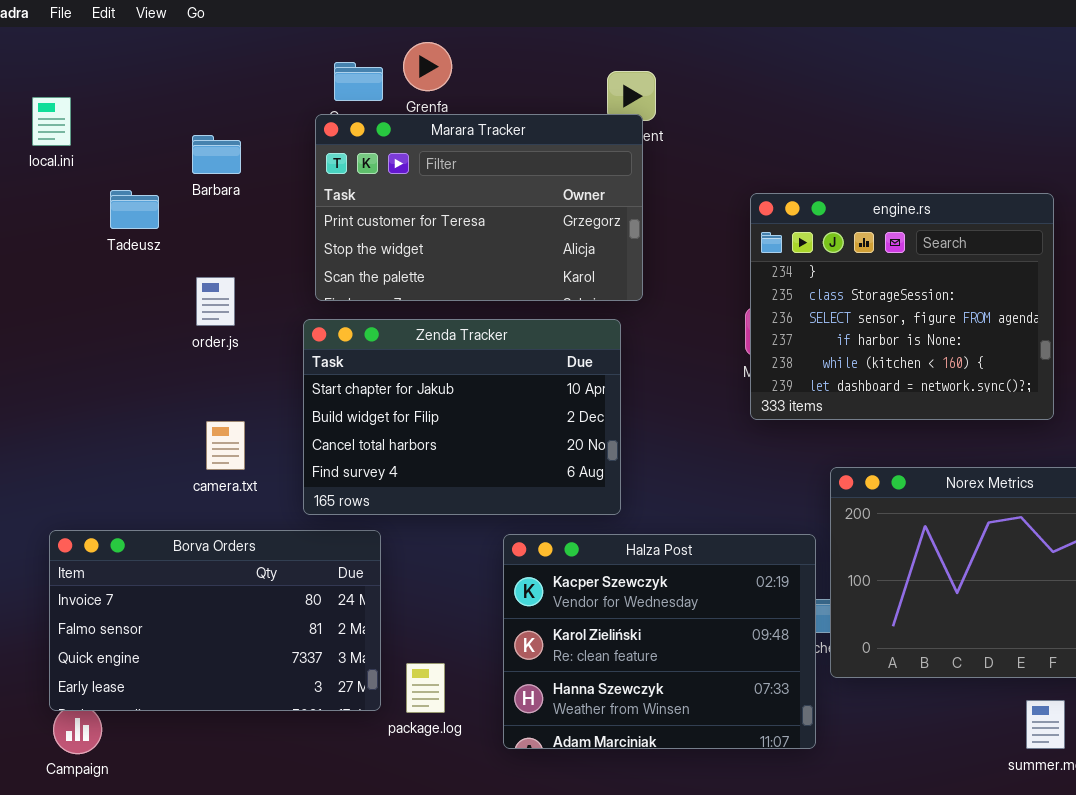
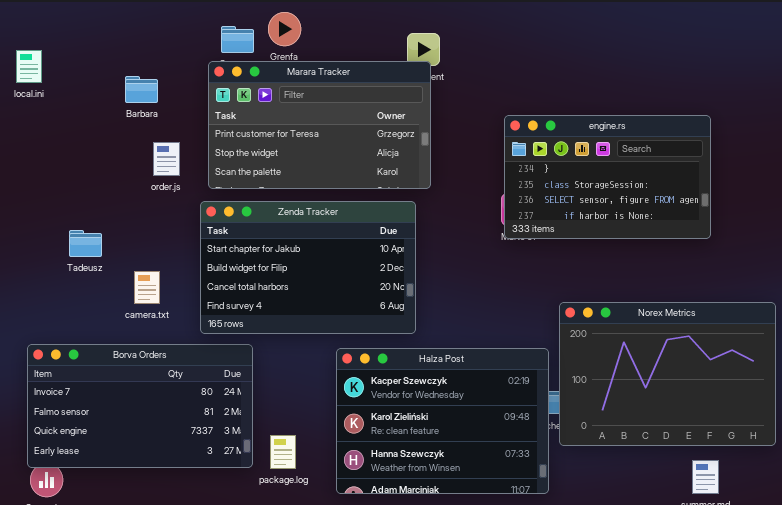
Tadeusz: [110,190,159,229] -> [69,230,102,257], moved
engine.rs: [750,193,1054,420] -> [504,115,711,239], resized
order.js: [196,277,235,326] -> [153,142,180,176], moved

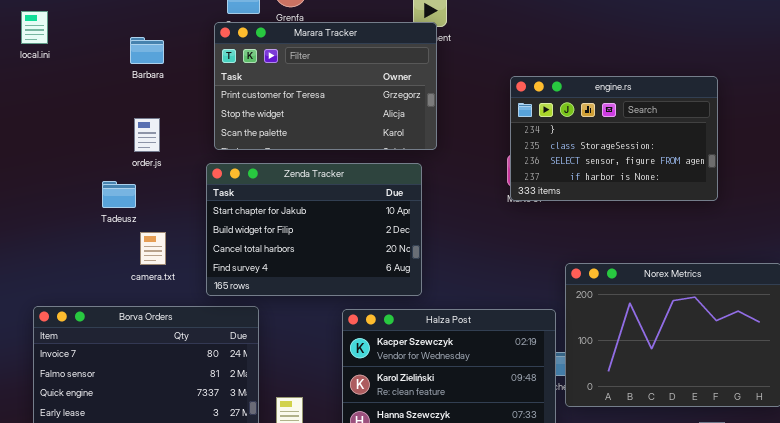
order.js: [153,142,180,176] -> [134,118,160,152], moved
Tadeusz: [69,230,102,257] -> [102,181,136,208], moved

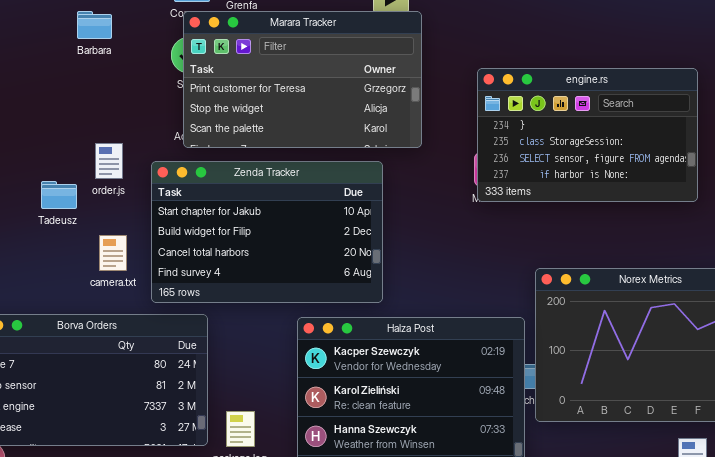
Marara Tracker: [214,22,437,150] -> [183,11,422,148], moved
Barbara: [130,37,164,64] -> [77,11,112,39], moved
order.js: [134,118,160,152] -> [95,143,123,179], moved
camera.txt: [140,232,166,265] -> [99,235,127,271], moved

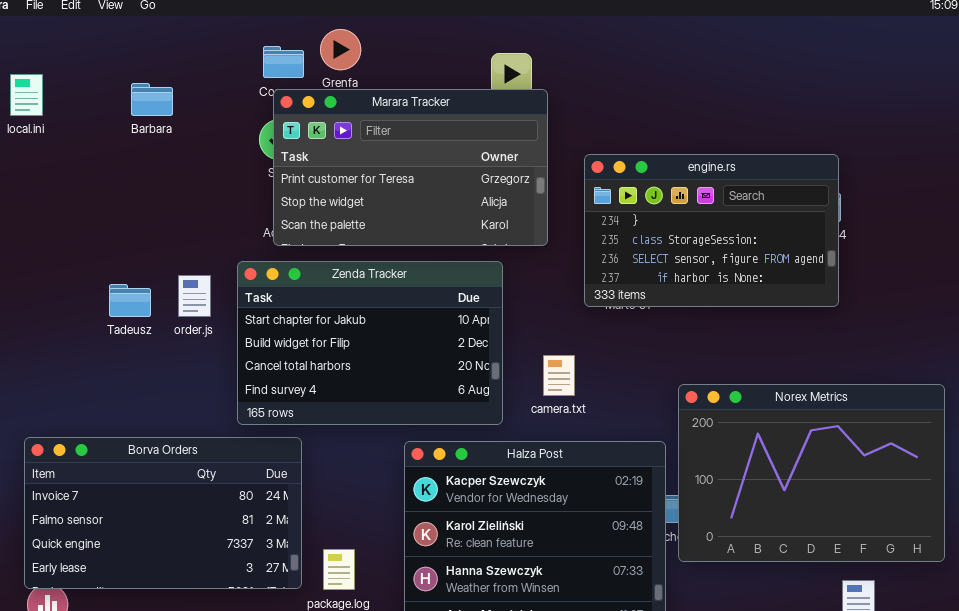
Barbara: [77,11,112,39] -> [131,83,173,116], moved
engine.rs: [477,68,698,202] -> [584,154,839,307], moved
order.js: [95,143,123,179] -> [178,275,211,317], moved
camera.txt: [99,235,127,271] -> [543,355,575,396], moved

